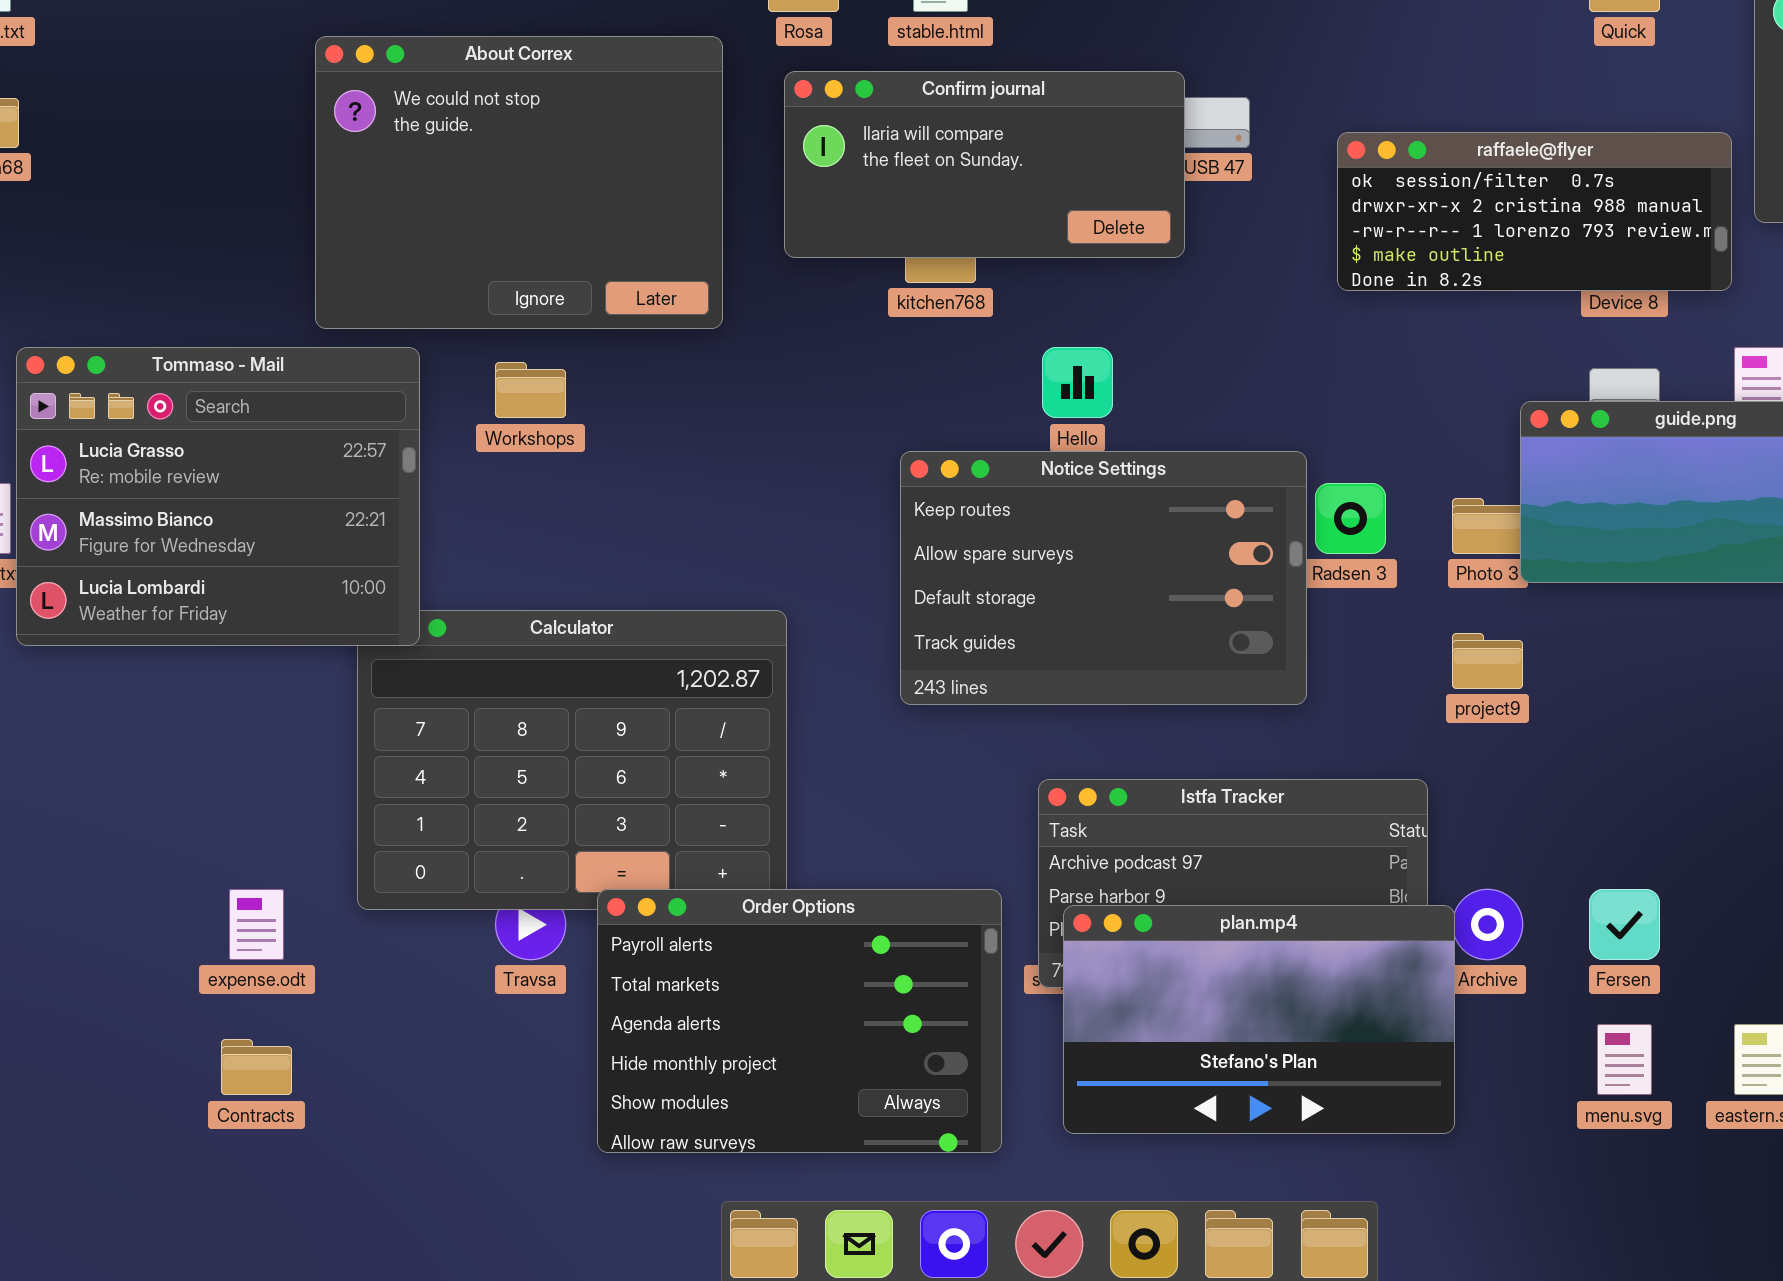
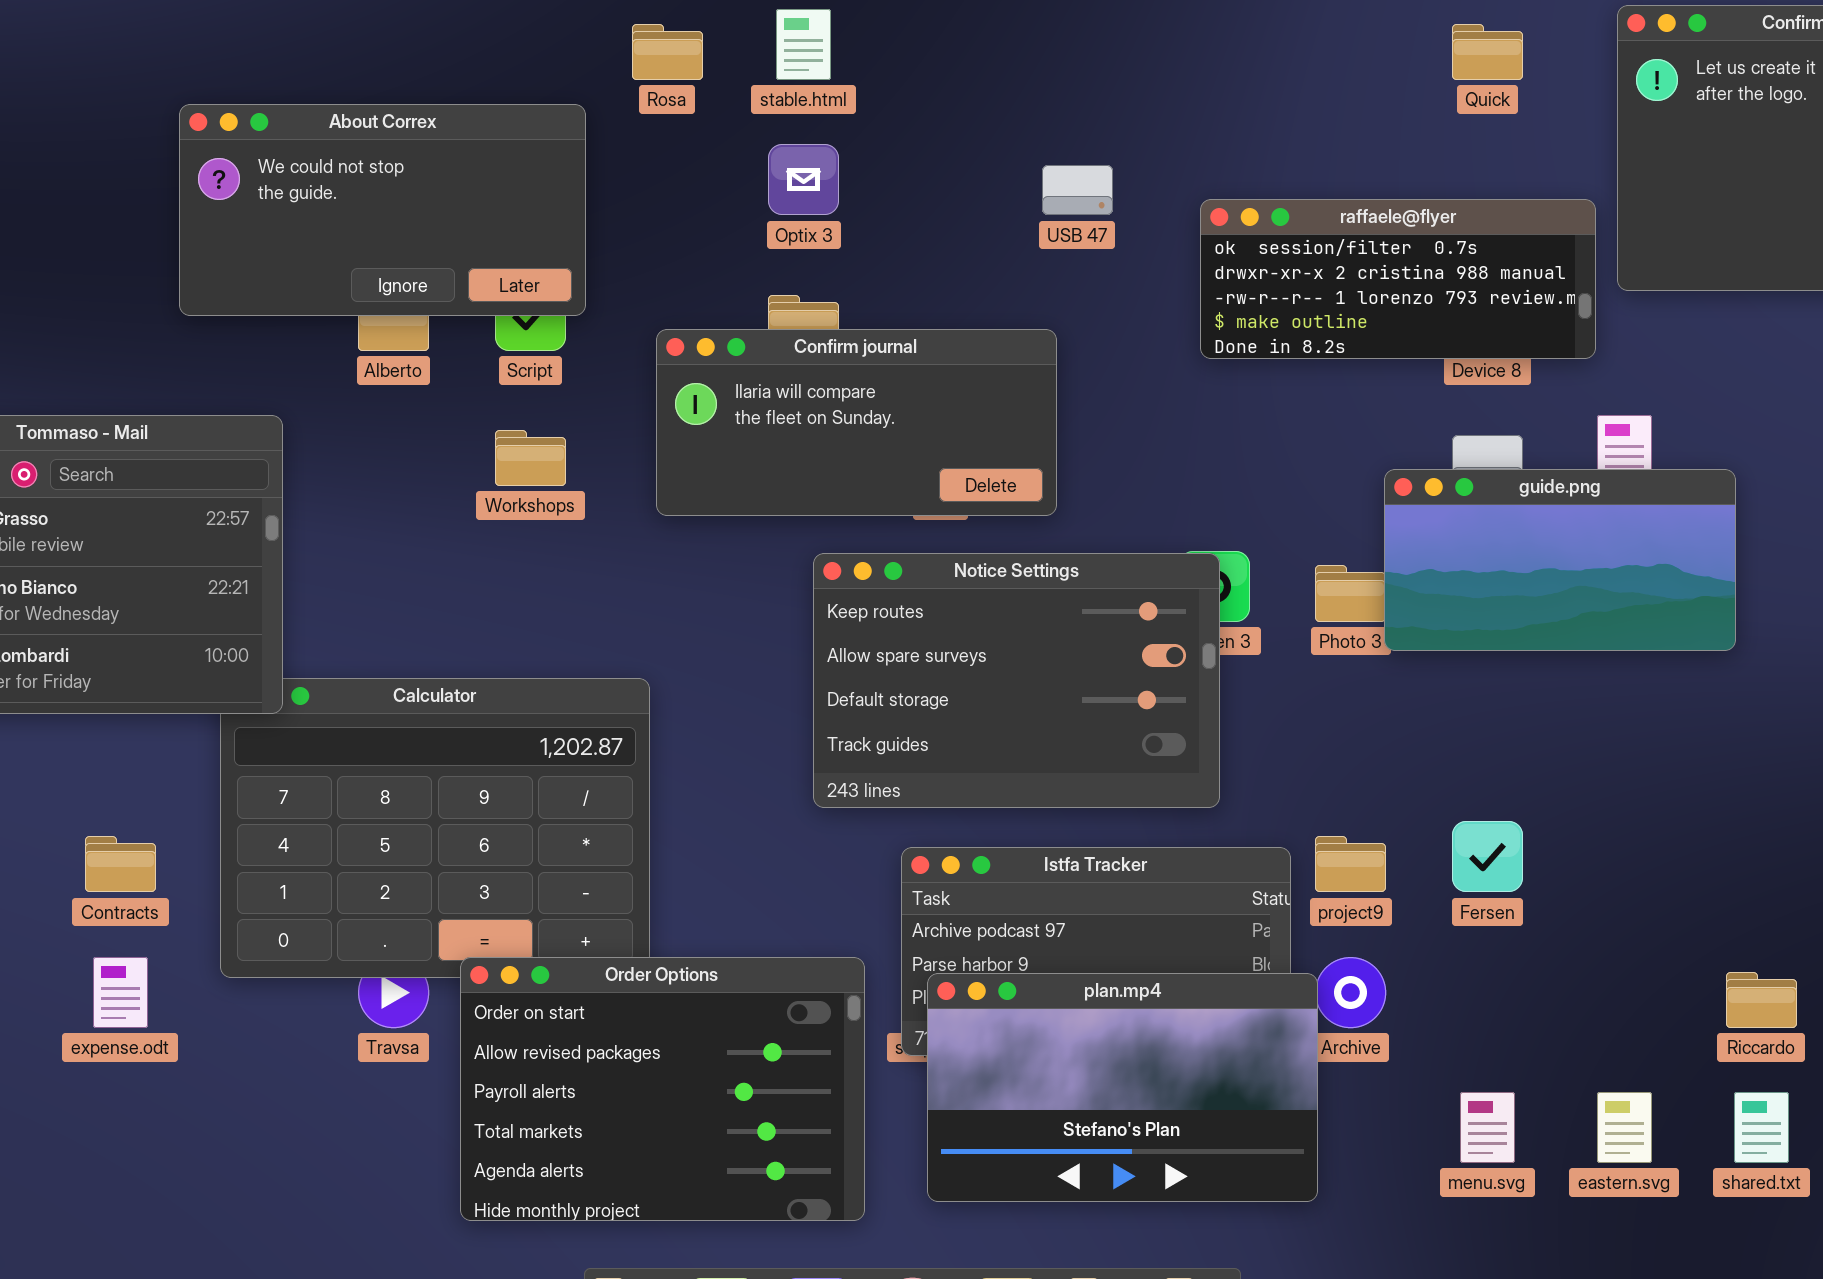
About Correx: [315,36,723,329] -> [179,104,586,316], resized
Confirm journal: [784,71,1185,258] -> [656,329,1057,516], moved
Workshops: [495,362,566,418] -> [495,430,566,486], moved
Notice Settings: [900,451,1307,705] -> [813,553,1220,808], moved
project9: [1452,633,1523,689] -> [1315,836,1386,892], moved
Order Options: [597,889,1002,1153] -> [460,957,865,1221], scrolled up 2 rows
Fersen: [1589,889,1660,960] -> [1452,821,1523,892], moved
Contracts: [221,1039,292,1095] -> [85,836,156,892], moved

